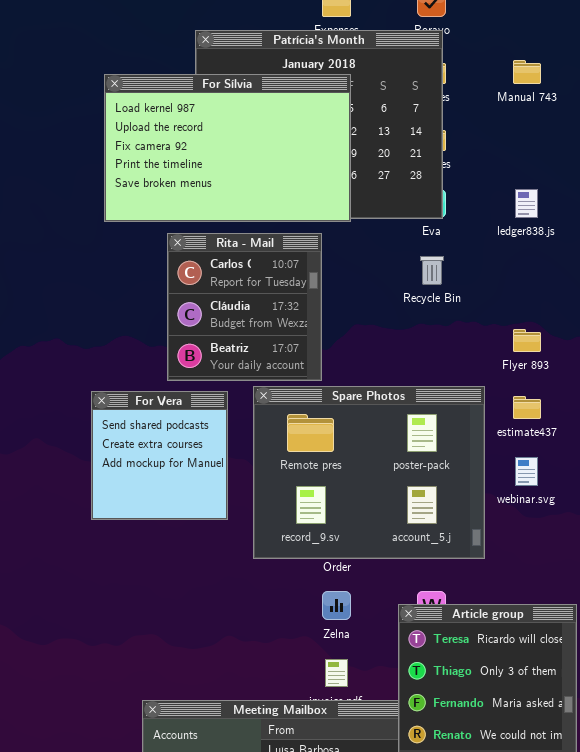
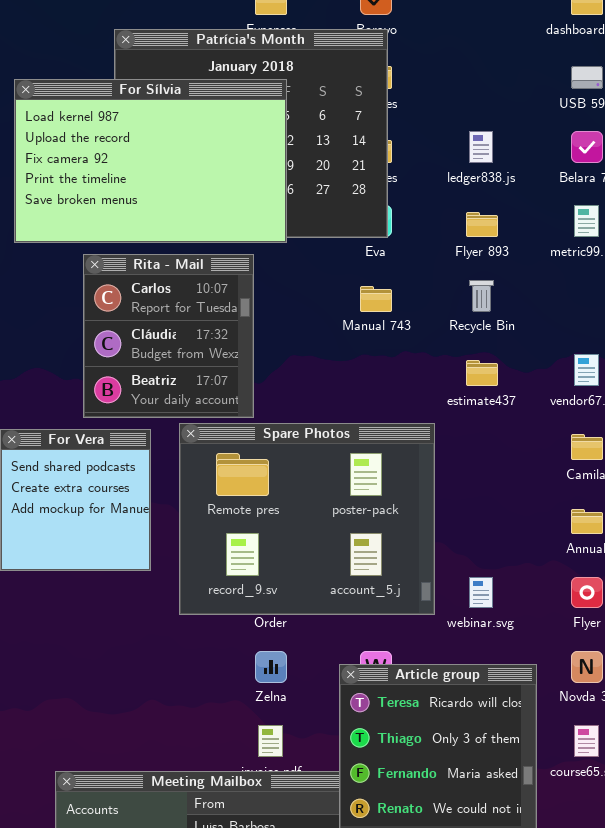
Manual 743: [513,60,541,84] -> [360,286,392,312], moved
ledger838.js: [515,189,538,218] -> [469,131,493,163], moved
Recycle Bin: [420,256,444,285] -> [469,280,494,312], moved
Flyer 893: [513,329,541,352] -> [466,212,498,237], moved
estimate437: [513,396,541,419] -> [466,360,498,386], moved
webinar.svg: [515,457,538,486] -> [469,577,493,608], moved

